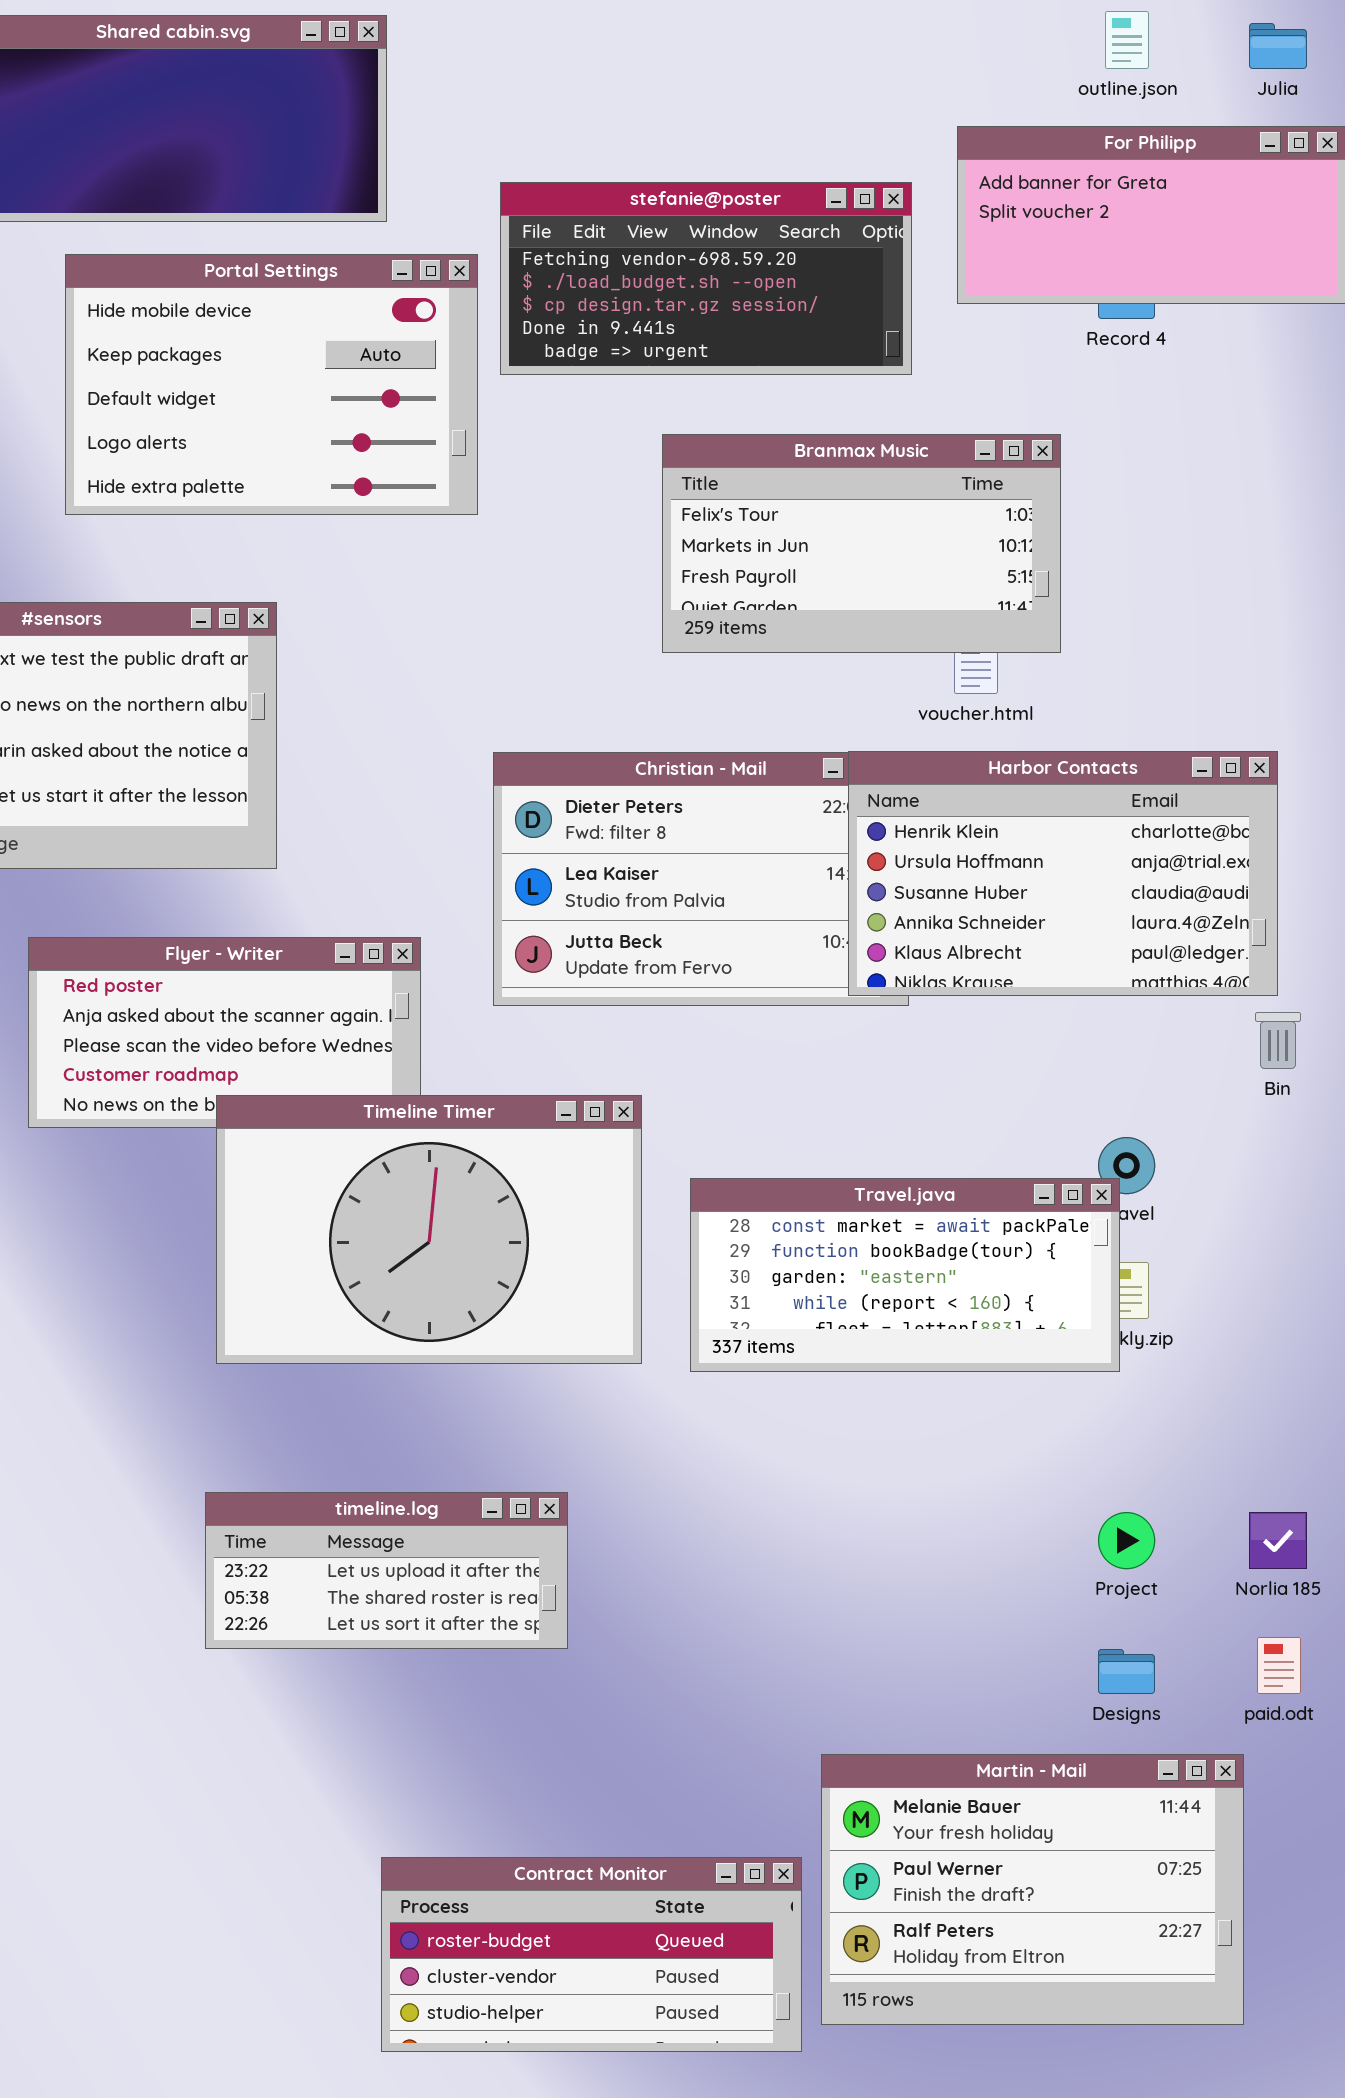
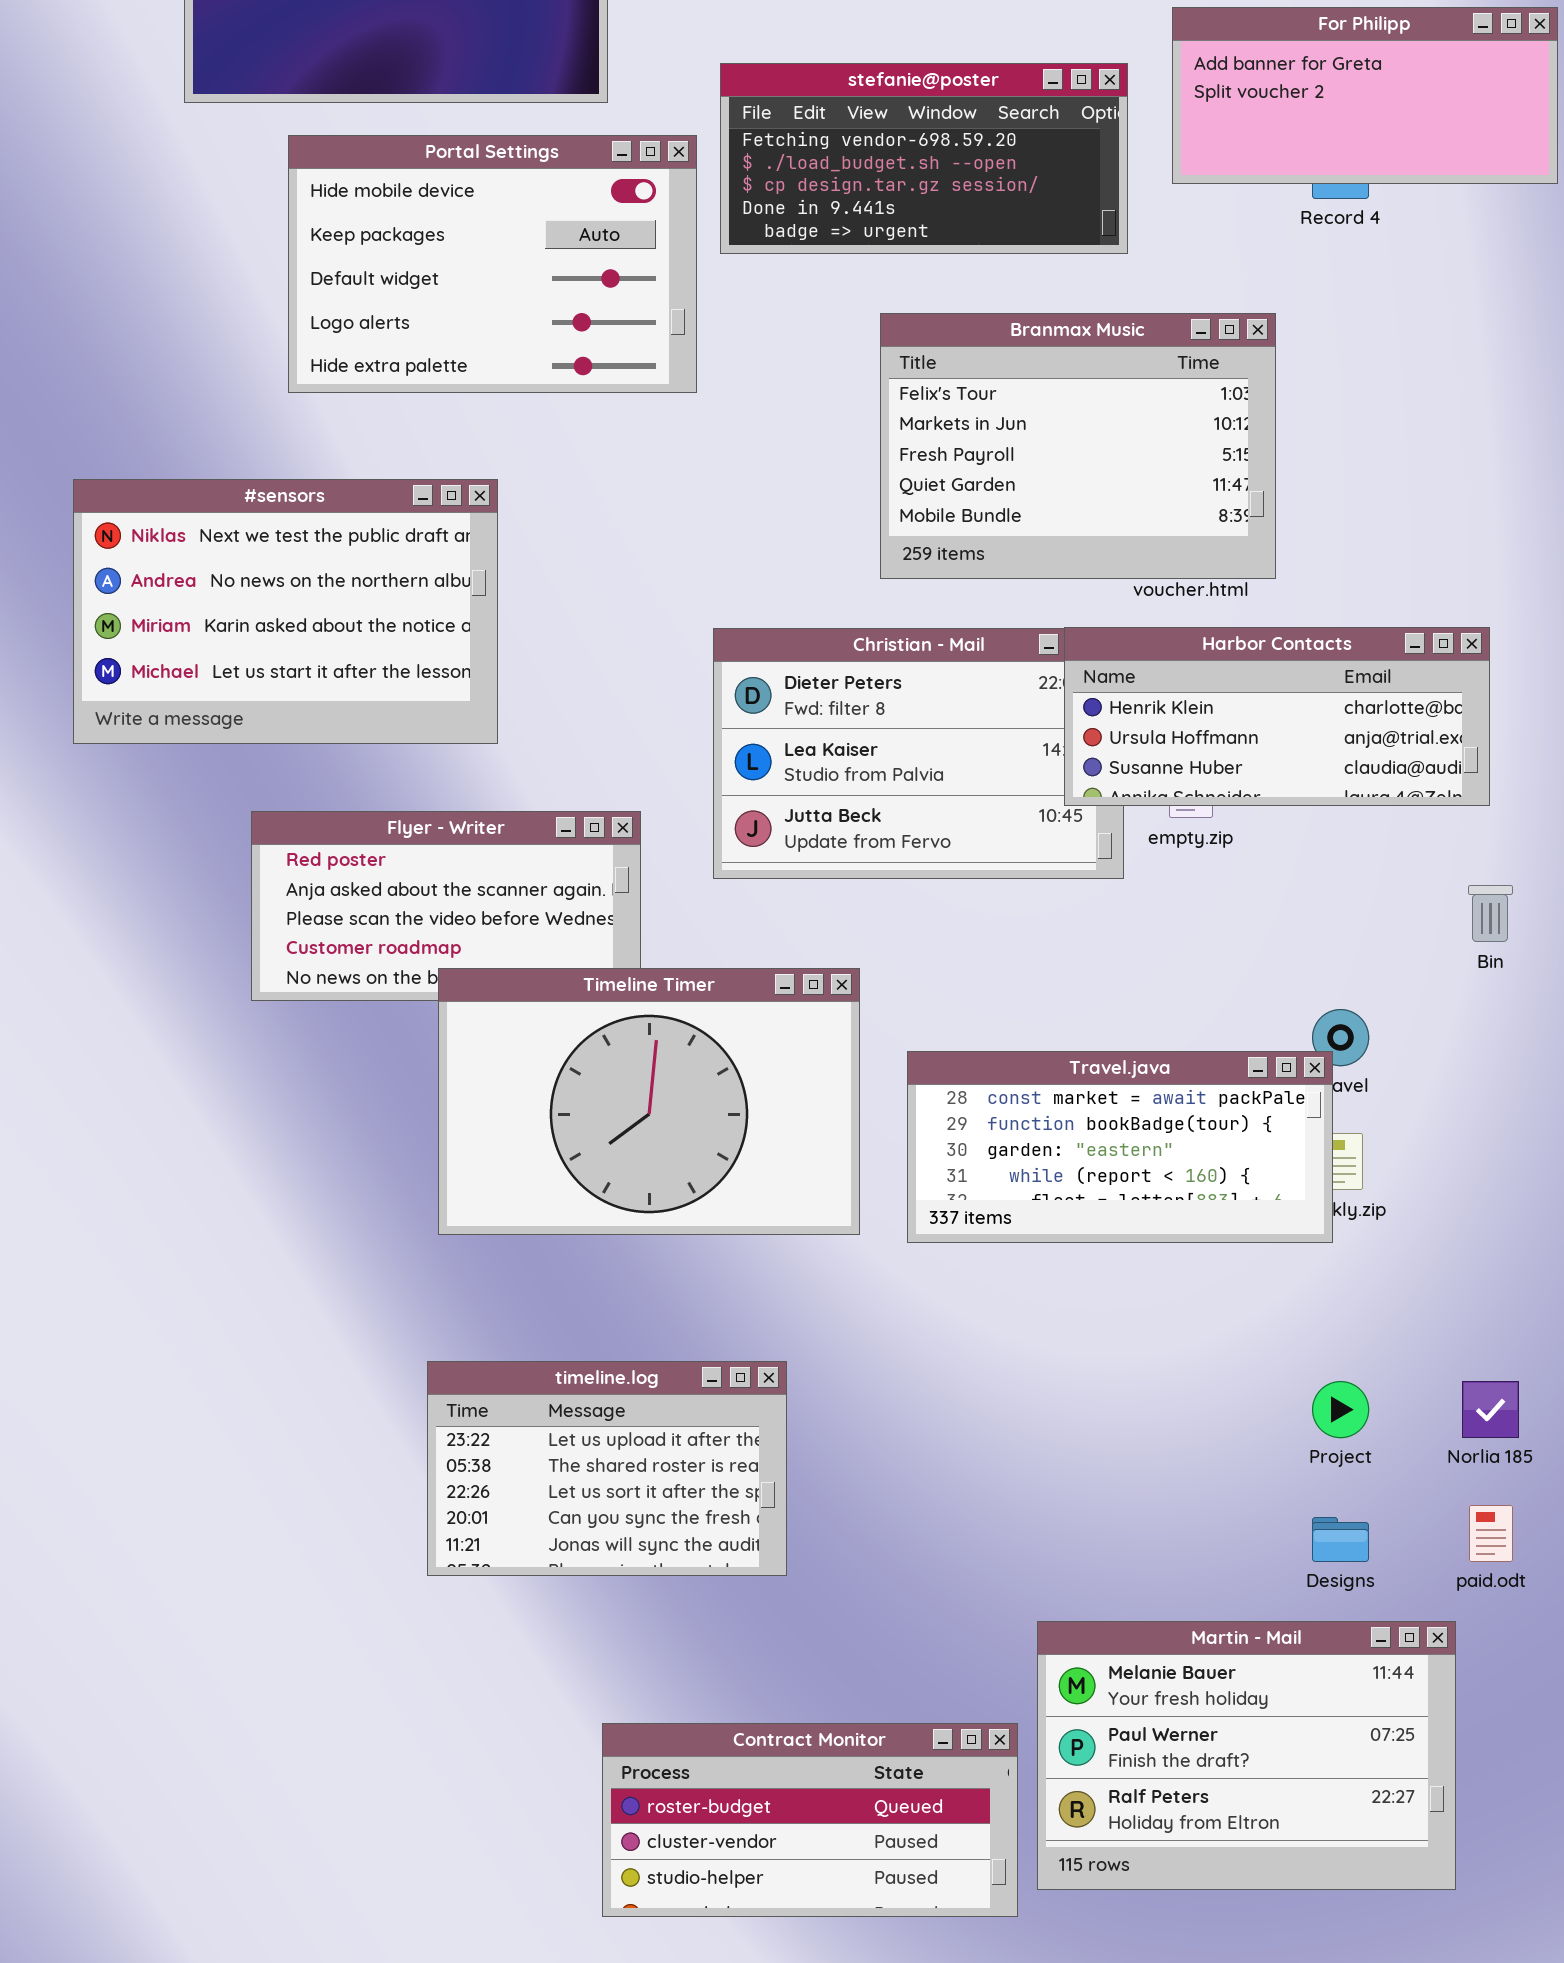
Branmax Music: [662,434,1061,653] -> [880,313,1276,579], resized
Harbor Contacts: [848,751,1278,996] -> [1064,627,1490,806], resized
timeline.log: [205,1492,568,1649] -> [427,1361,787,1576], resized

